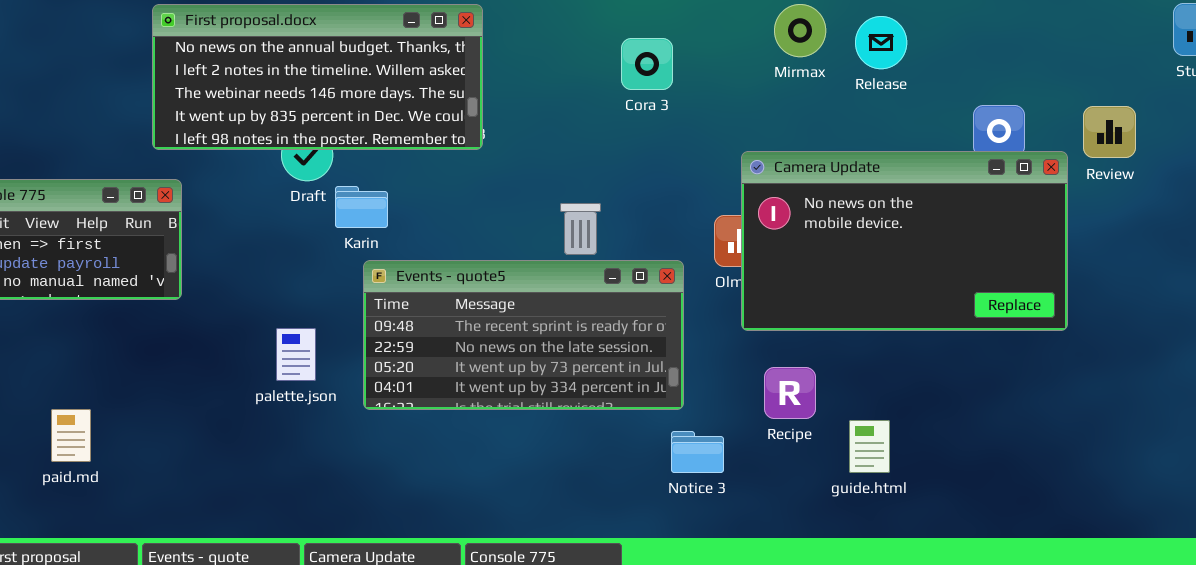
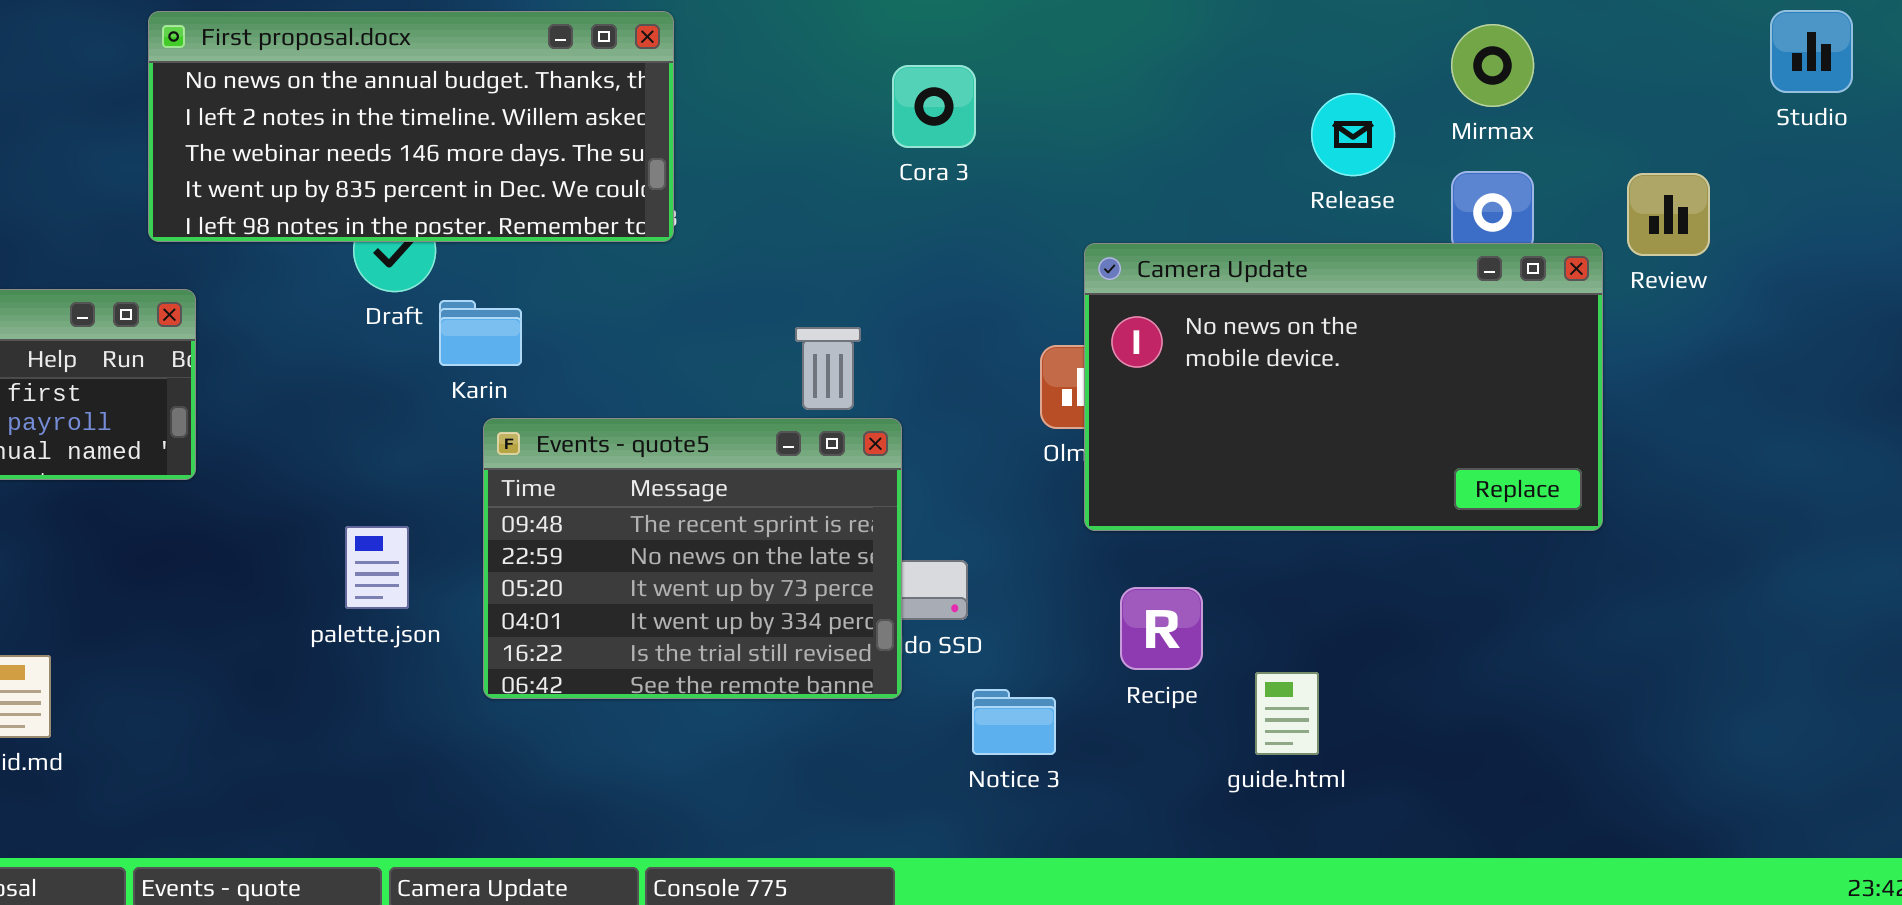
Mirmax: [774,4,826,57] -> [1451,24,1534,107], moved
Release: [855,16,907,69] -> [1311,93,1395,176], moved
Events - quote5: [363,260,684,410] -> [483,418,902,699], resized

